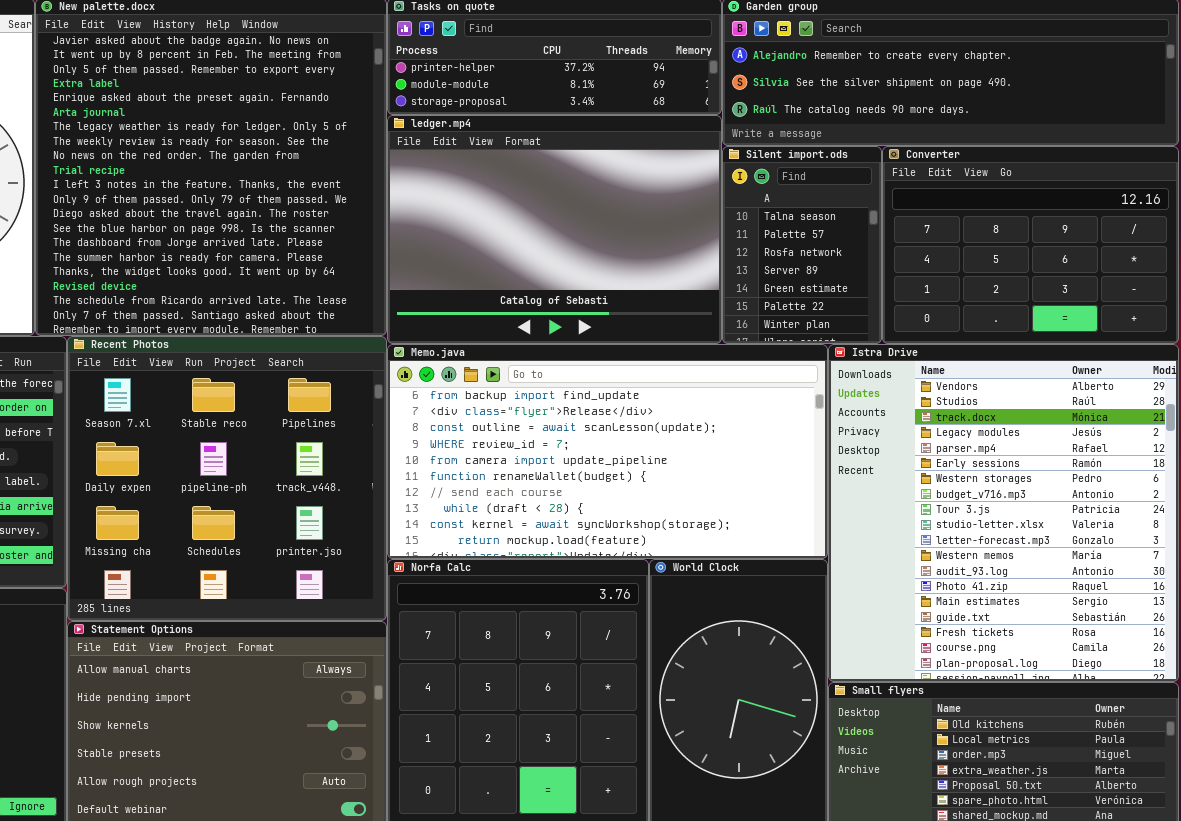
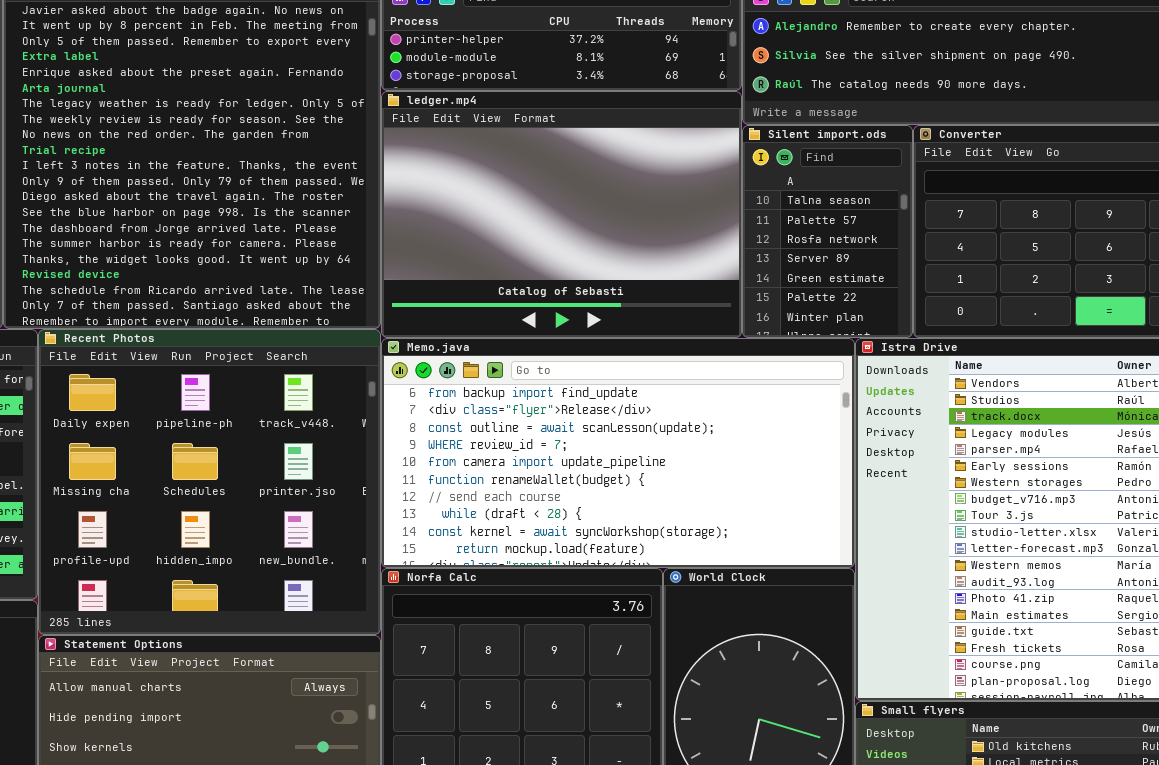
Recent Photos: [67,336,387,621] -> [38,329,381,635], scrolled down 1 row

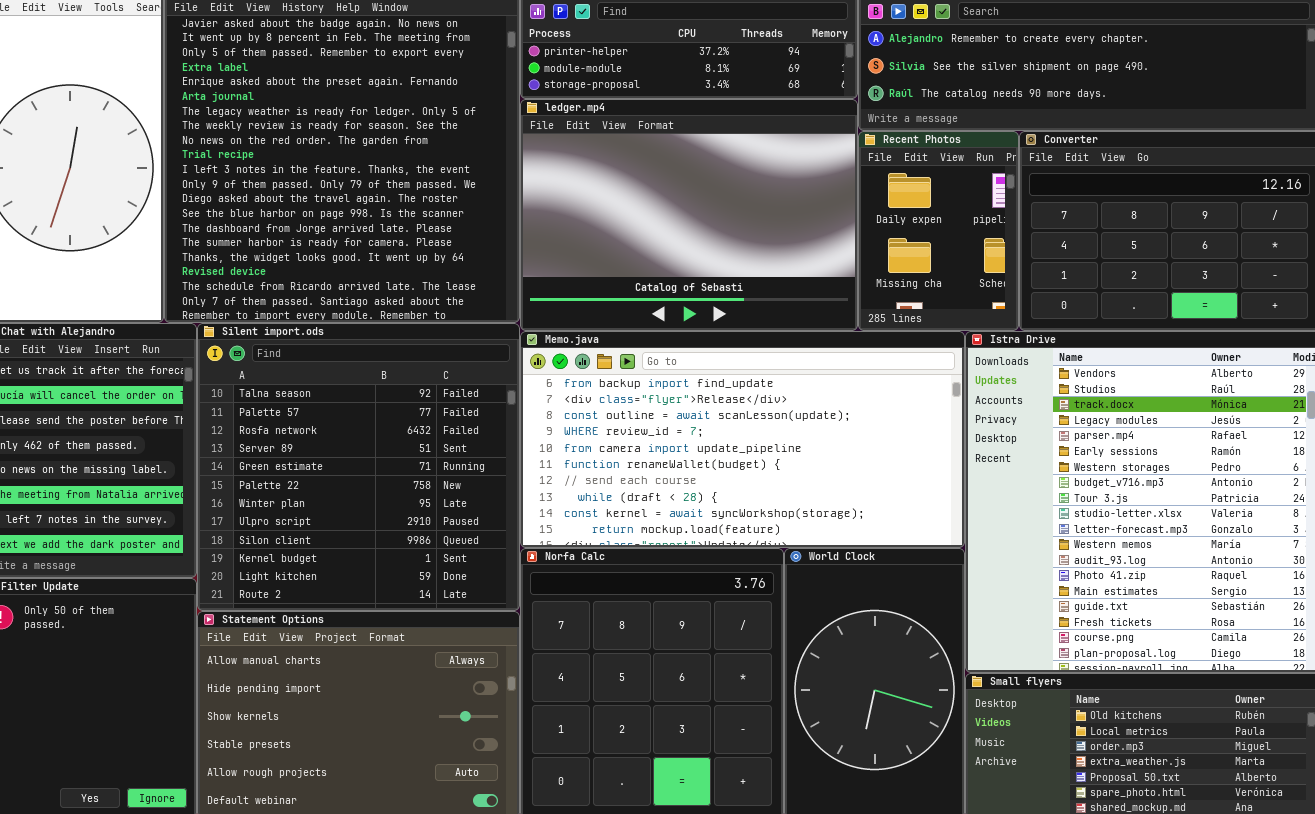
Silent import.ods: [742,125,913,338] -> [197,323,520,611], moved, resized
Recent Photos: [38,329,381,635] -> [858,131,1019,331], moved, resized

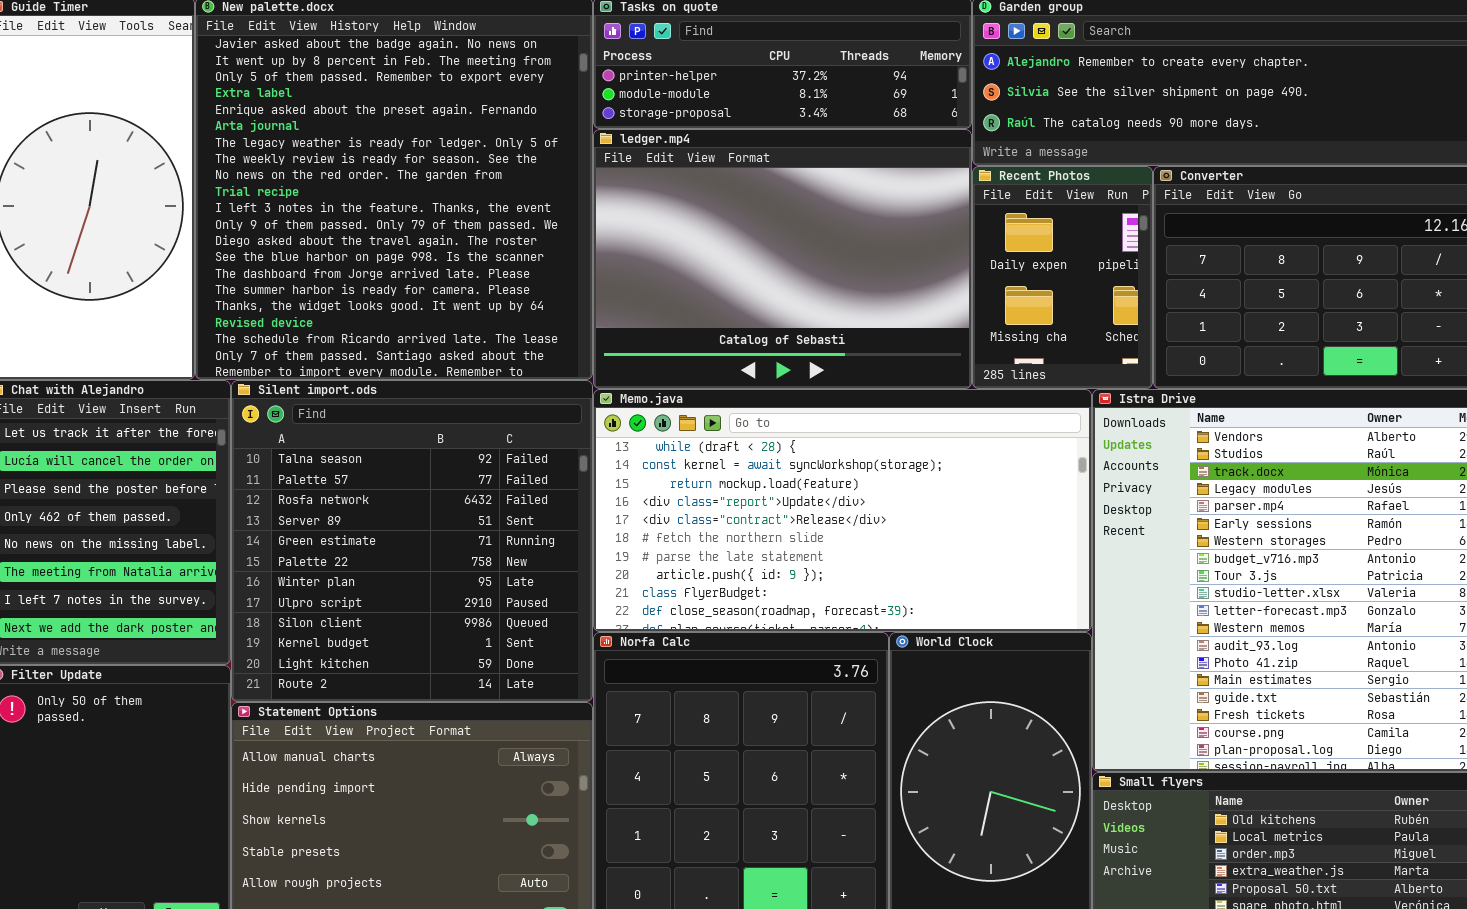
Memo.java: [520,331,965,548] -> [593,389,1092,632], scrolled down 7 rows

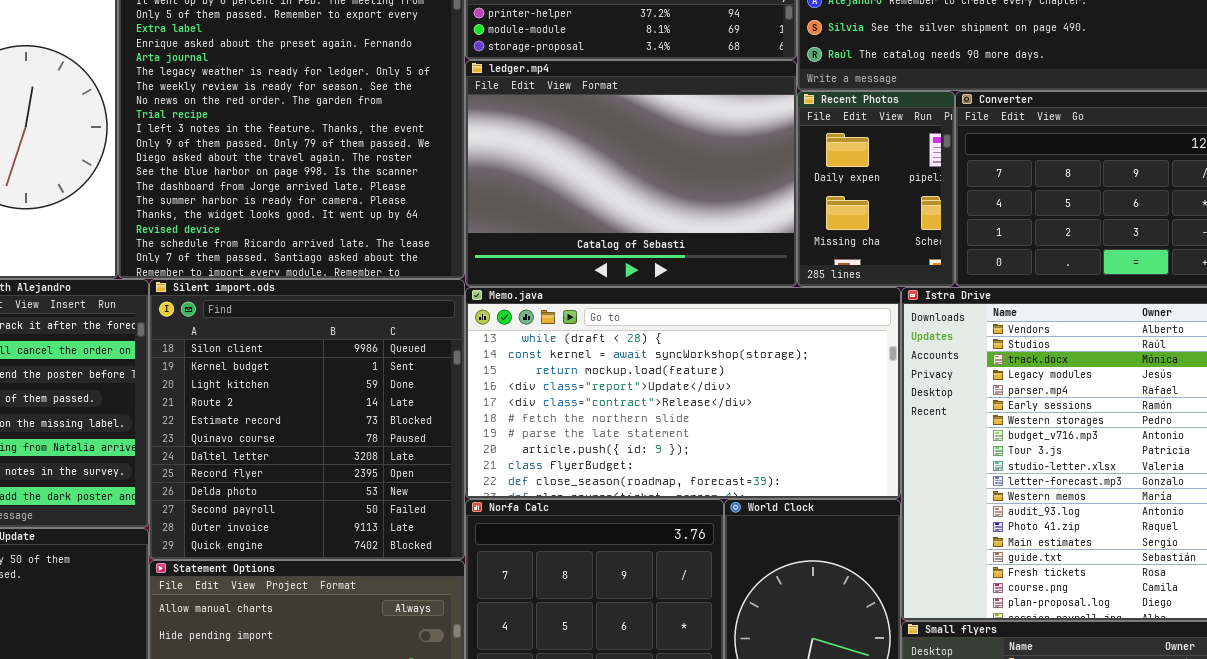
Silent import.ods: [231,380,593,702] -> [149,279,465,560], scrolled down 8 rows

